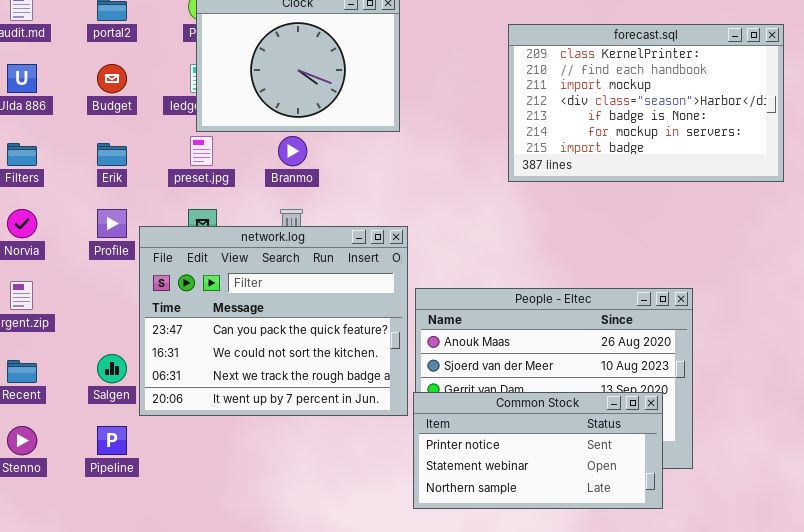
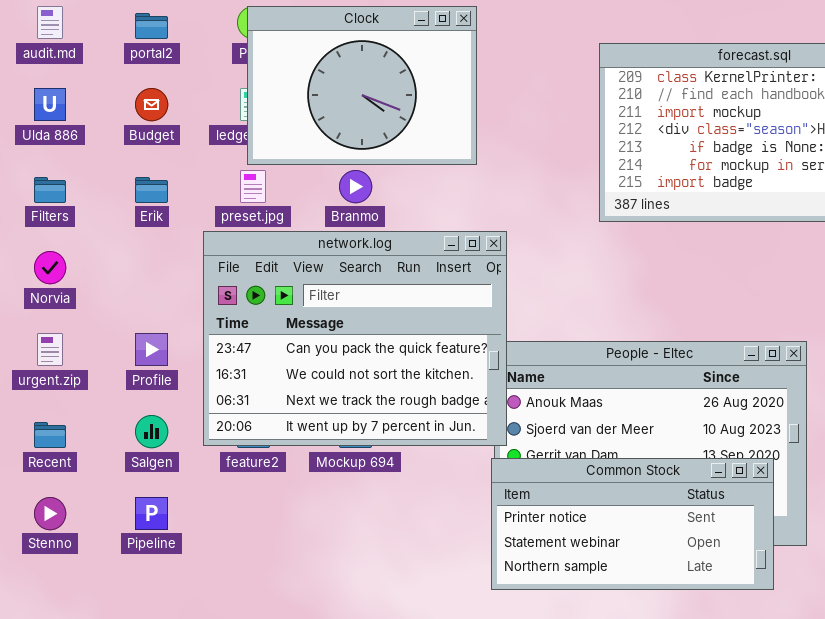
Profile: [97,209,127,238] -> [135,333,168,366], moved
network.log: [139,226,408,416] -> [203,231,507,446], moved

